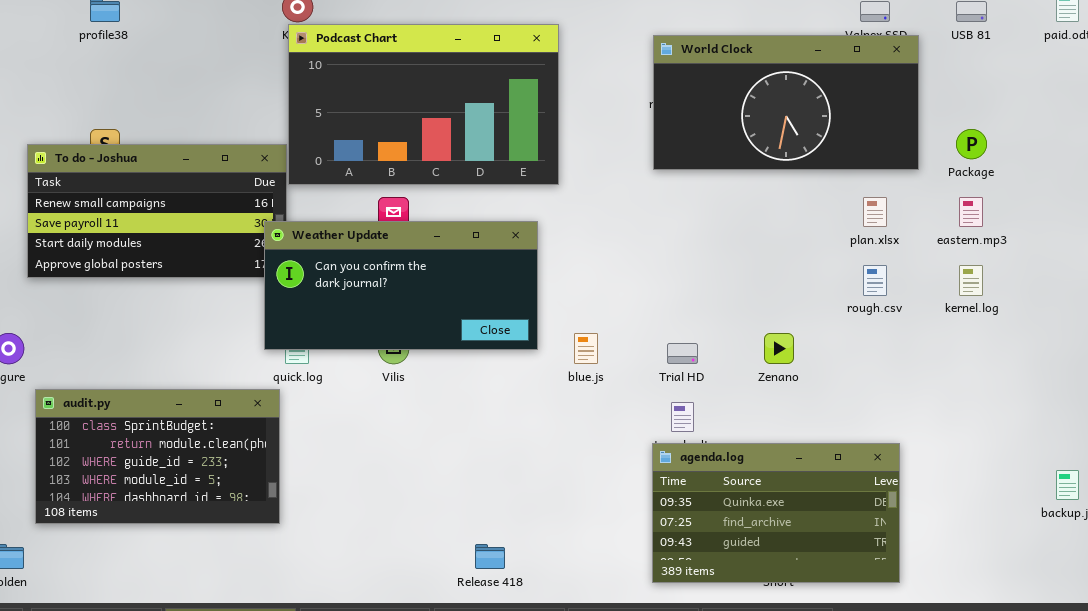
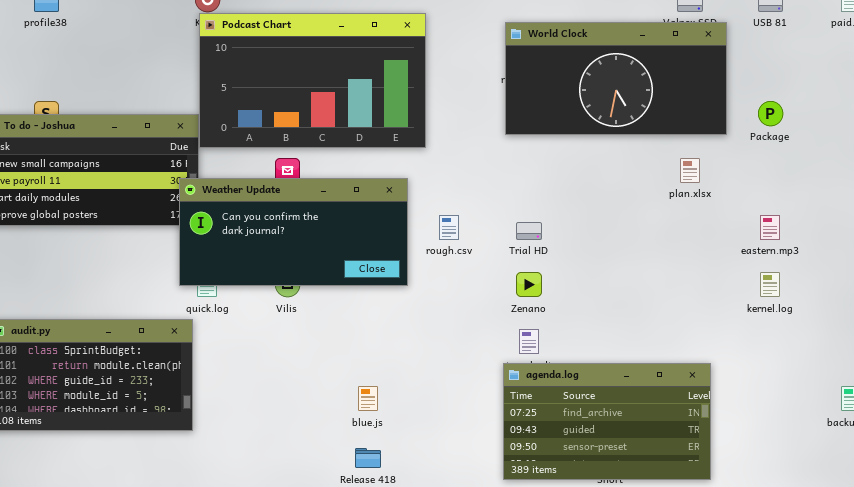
eastern.mp3: [959,197,983,227] -> [760,215,780,240], moved
rough.csv: [863,265,887,296] -> [439,215,459,240], moved
kernel.log: [959,265,983,296] -> [760,272,780,297], moved
blue.js: [574,333,598,364] -> [358,386,378,411], moved
Zenano: [764,333,794,364] -> [516,272,542,297], moved
Trial HD: [667,343,698,364] -> [516,222,542,240], moved
agenda.log: [652,443,900,583] -> [503,363,711,480], scrolled down 1 row

